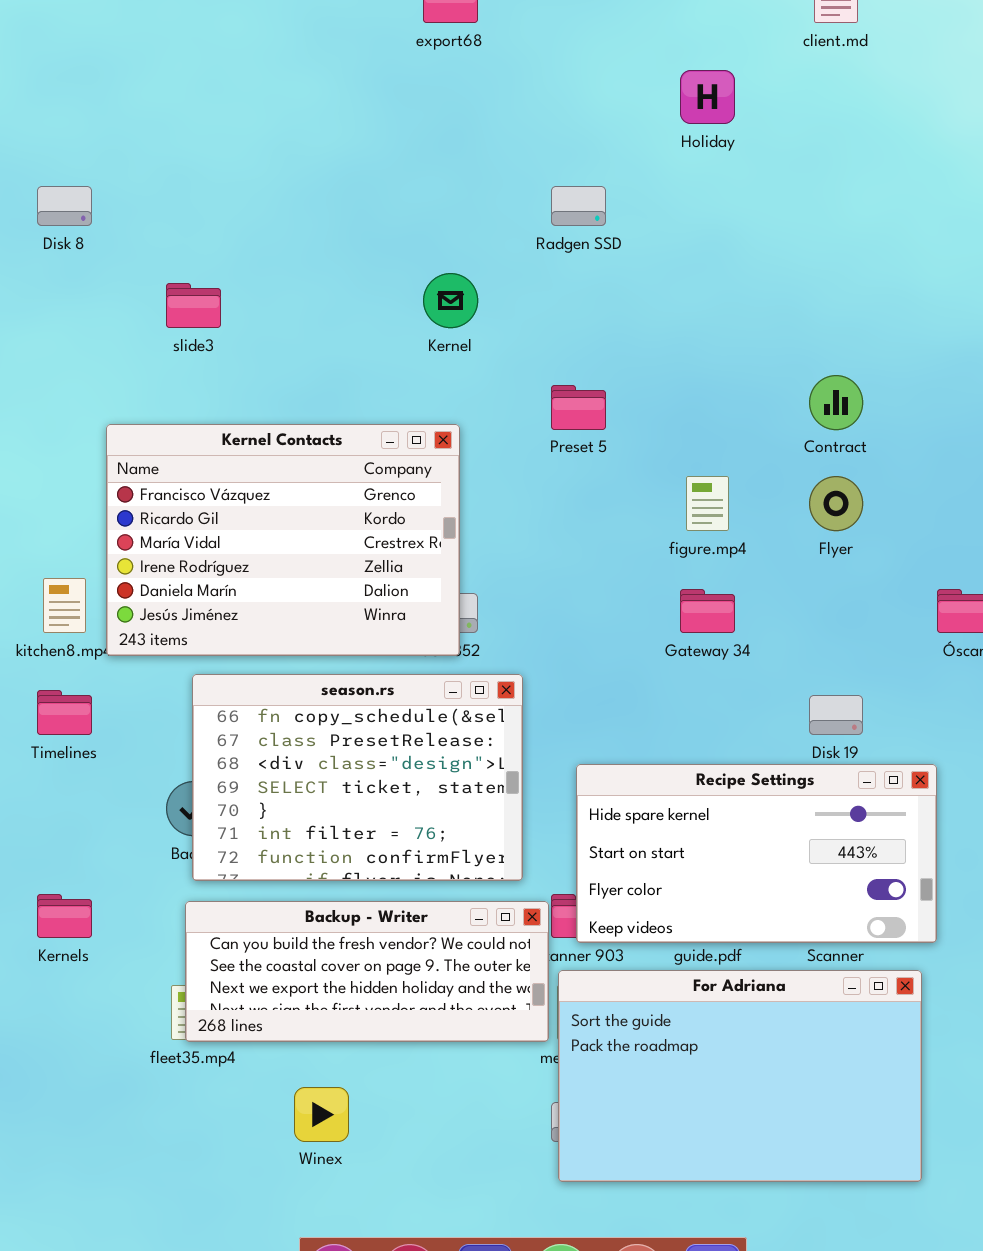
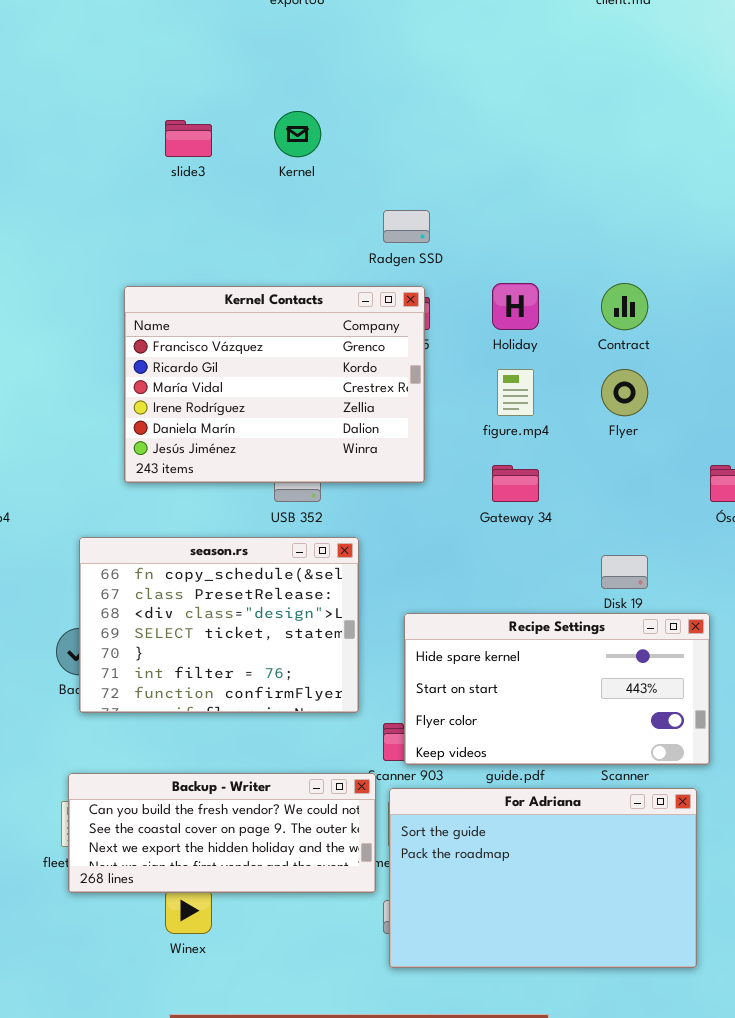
Holiday: [680,70,735,124] -> [492,283,539,330], moved
Radgen SSD: [551,186,606,226] -> [383,210,430,243], moved
Kernel: [423,273,478,328] -> [274,111,321,157], moved
slide3: [166,283,221,328] -> [165,120,212,157], moved
Kernel Contacts: [106,424,460,656] -> [124,286,425,483], moved
Backup - Writer: [185,901,549,1042] -> [68,773,376,893], moved

